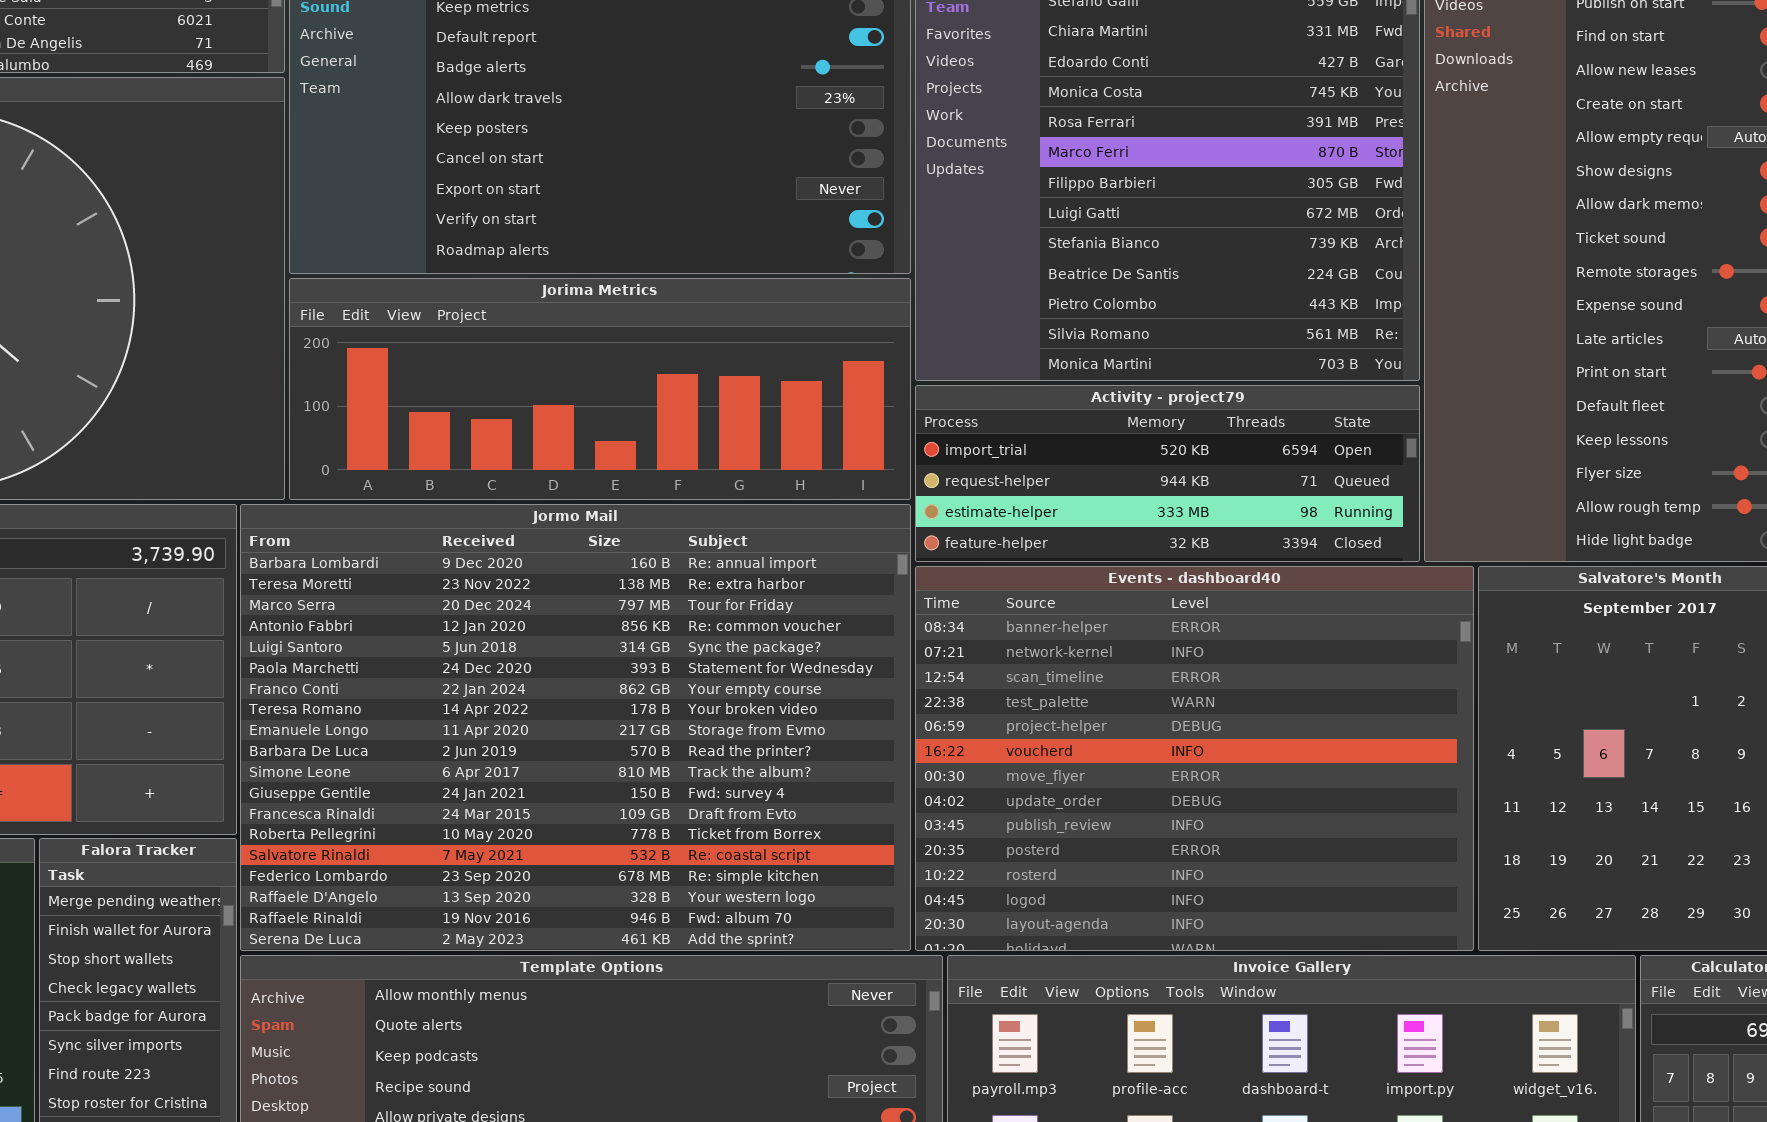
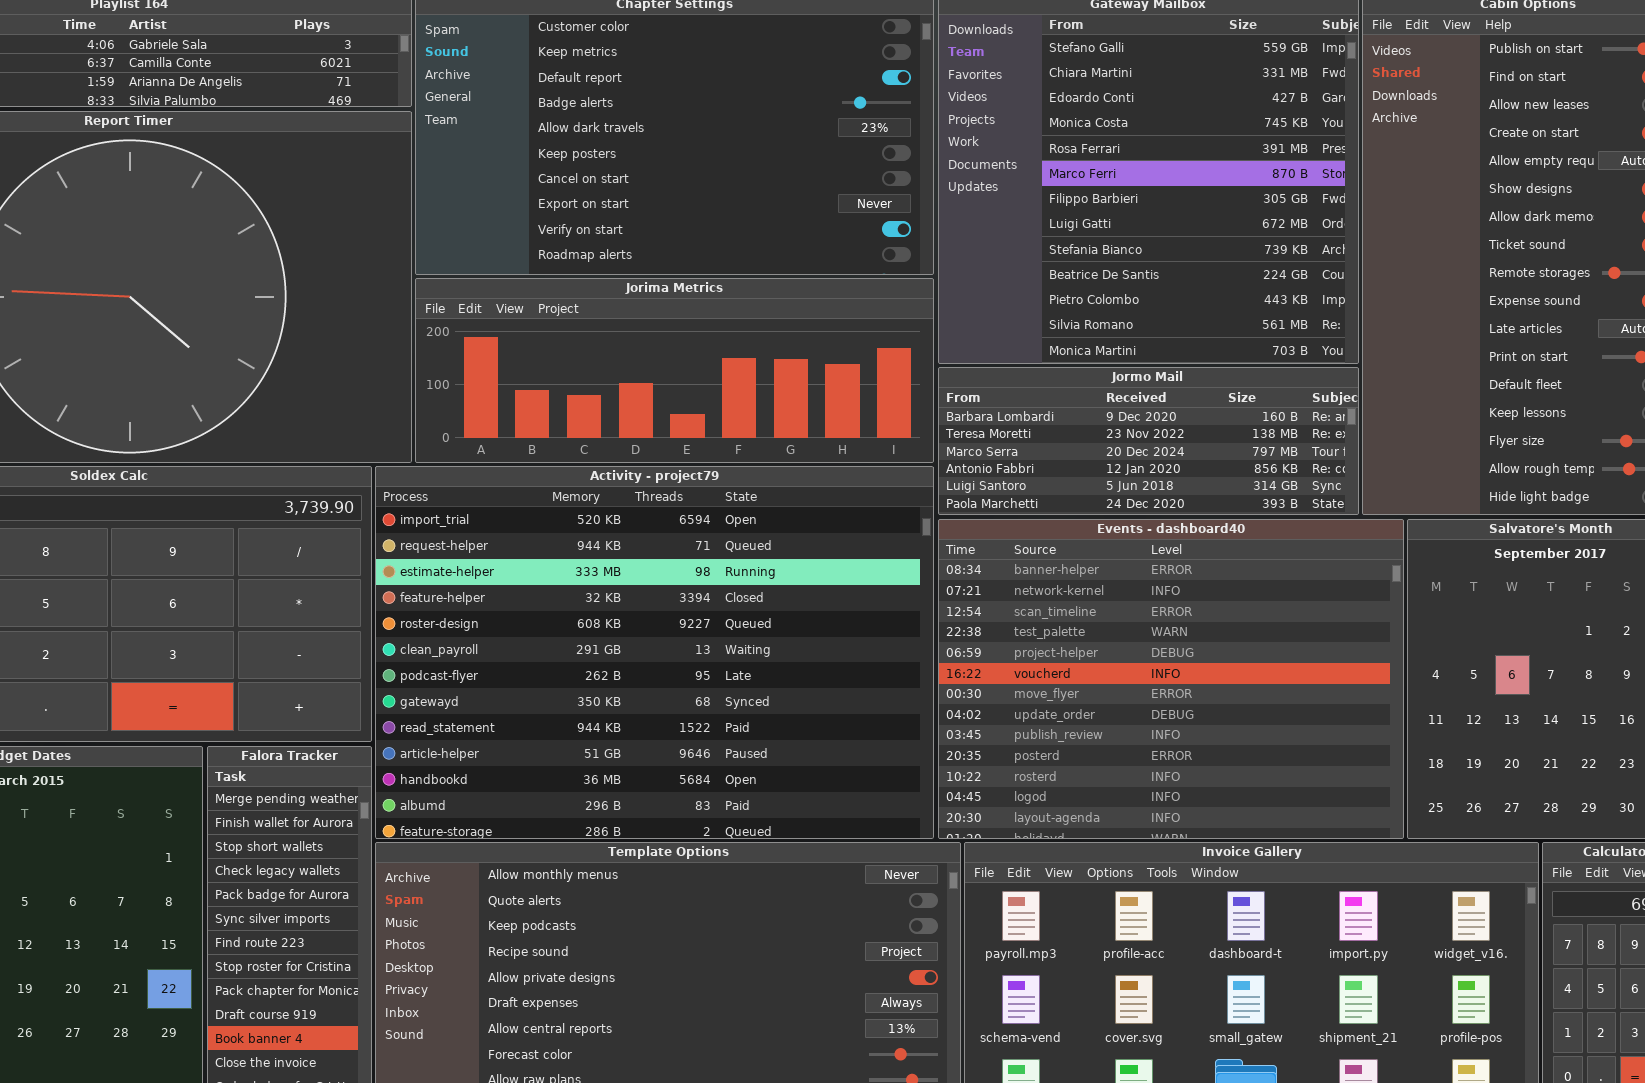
Activity - project79: [915,385,1420,562] -> [375,466,934,839], moved, resized
Jormo Mail: [240,504,911,951] -> [938,367,1359,515], moved, resized

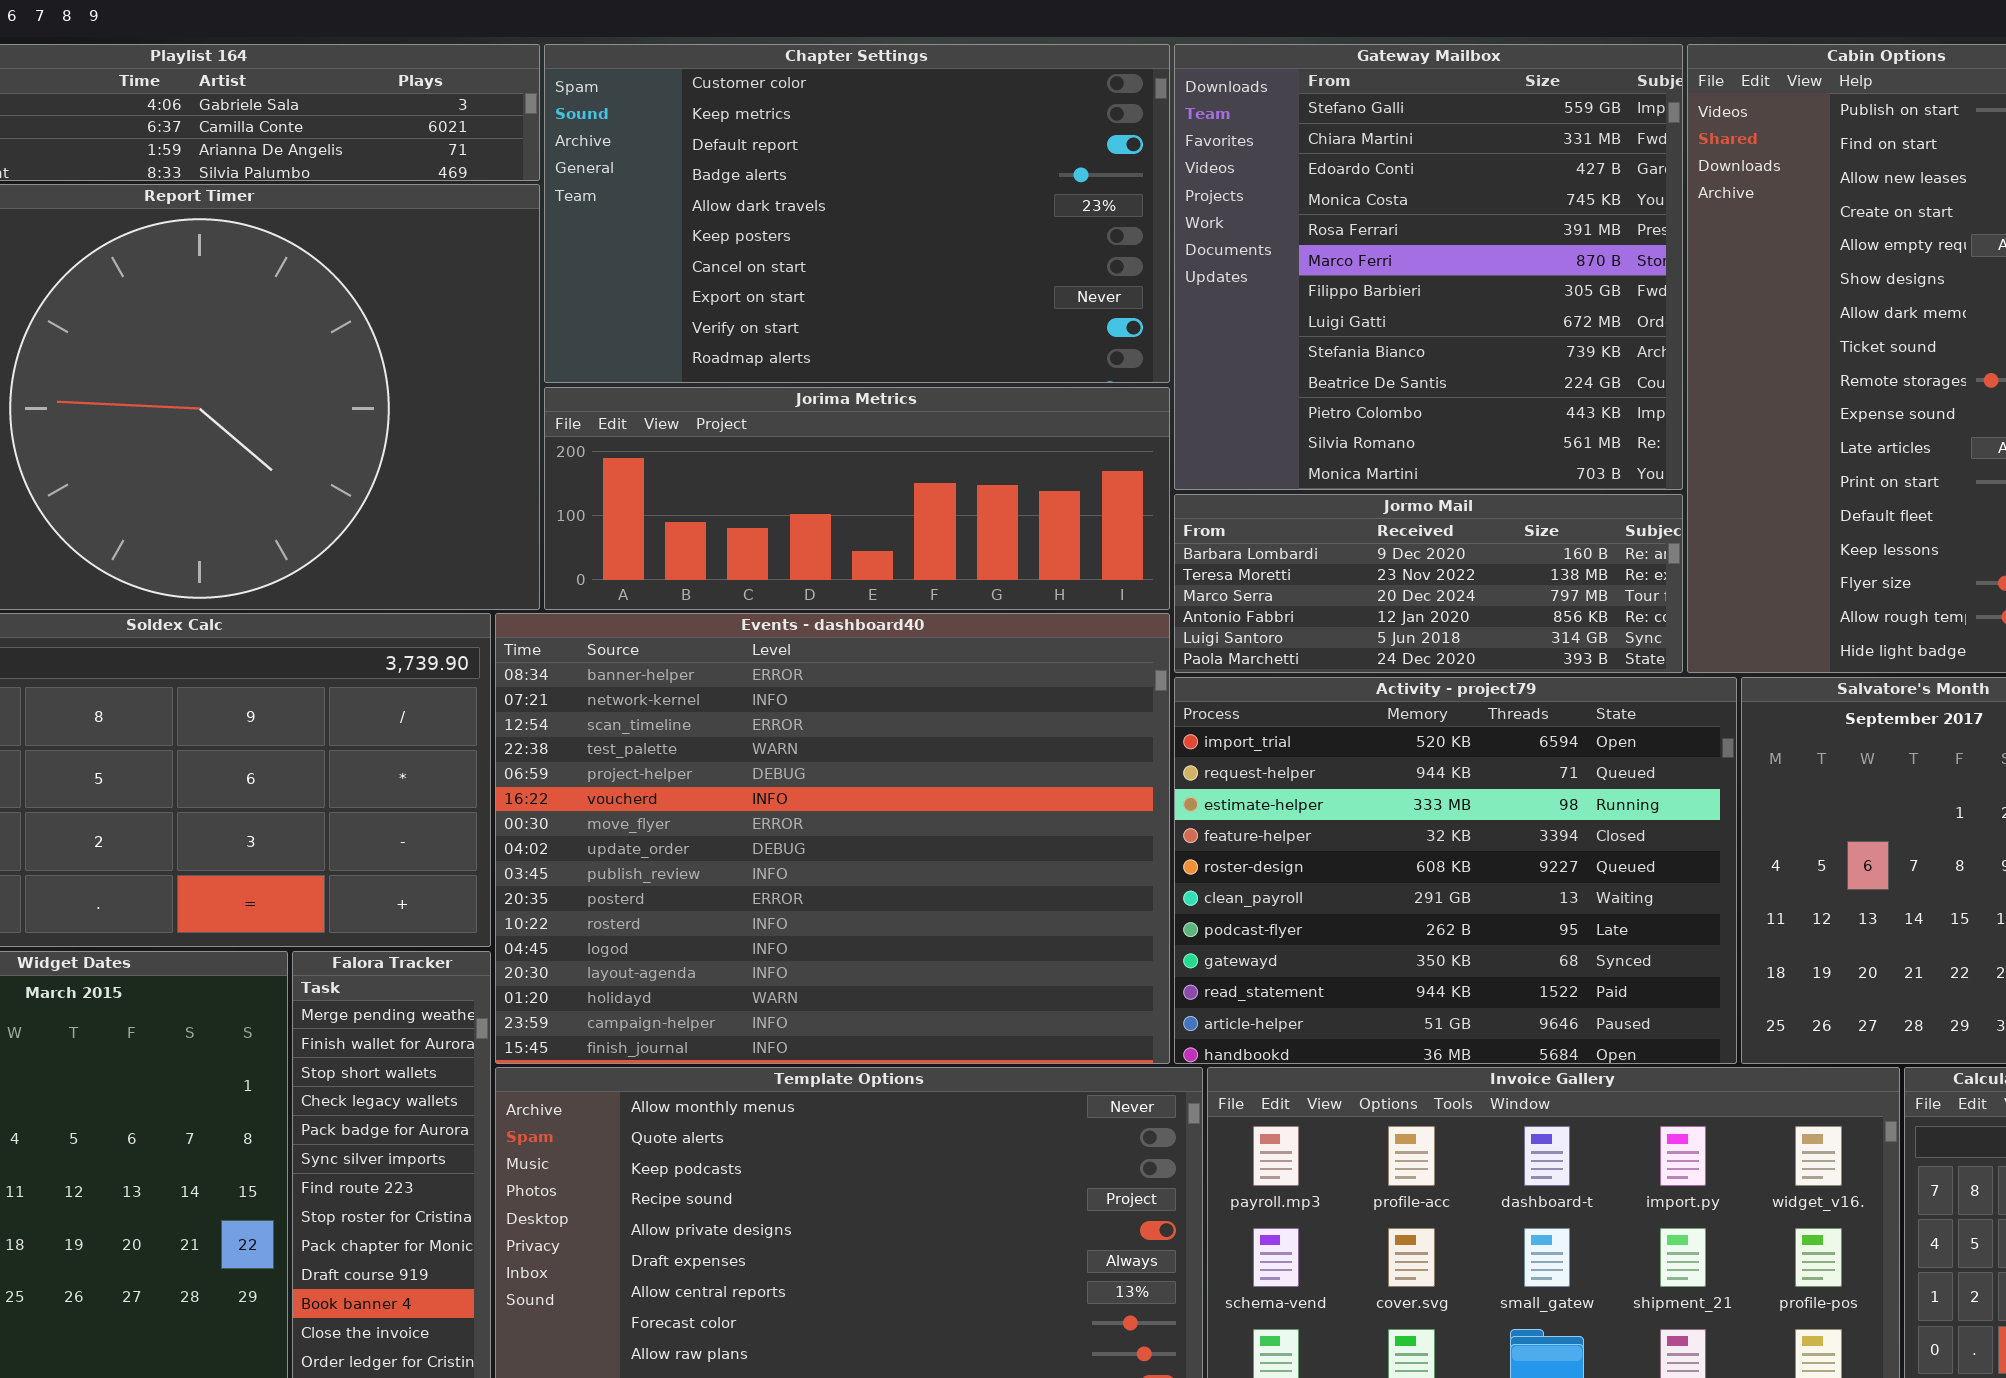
Activity - project79: [375,466,934,839] -> [1174,677,1737,1064], moved, resized
Events - dashboard40: [938,519,1404,839] -> [495,613,1170,1064], moved, resized

